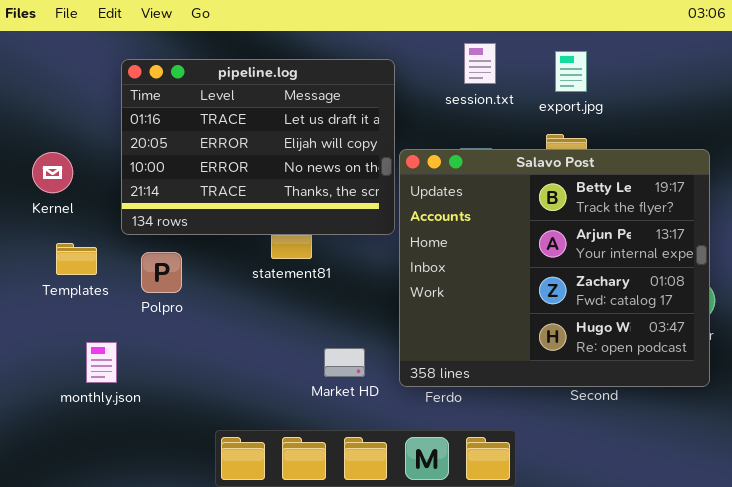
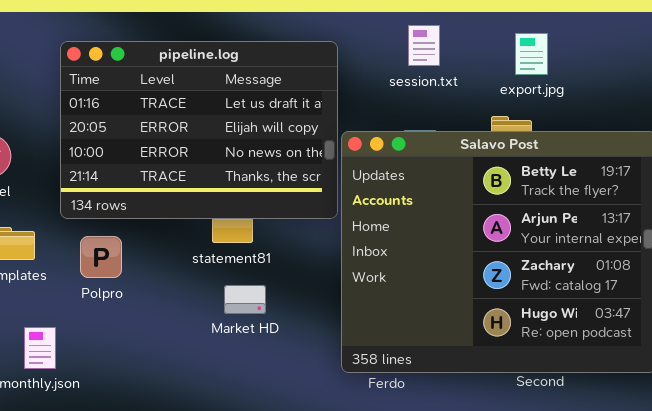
export.jpg: [555,51,587,92] -> [515,33,548,75], moved
Market HD: [324,348,365,377] -> [224,285,266,314], moved

